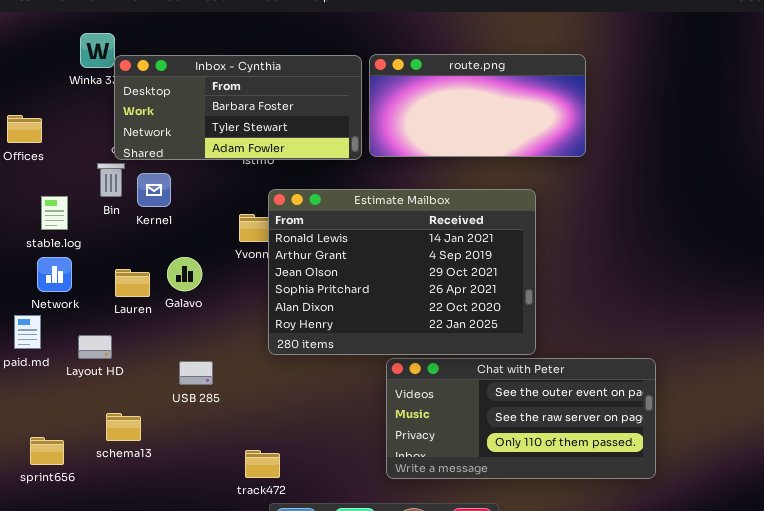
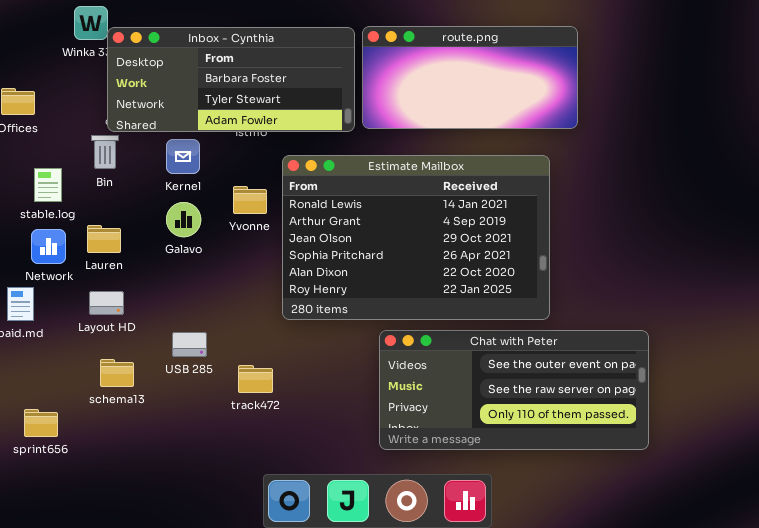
Kernel: [137,173,171,207] -> [166,139,200,174], moved
Estimate Mailbox: [268,189,536,355] -> [282,155,550,320], moved
Galavo: [167,257,202,291] -> [166,202,201,237], moved
Lauren: [115,269,150,297] -> [87,225,121,253], moved
Layout HD: [78,335,112,359] -> [89,291,124,315], moved
schema13: [106,413,141,441] -> [100,359,134,387], moved
track472: [245,450,280,478] -> [238,365,273,393], moved

